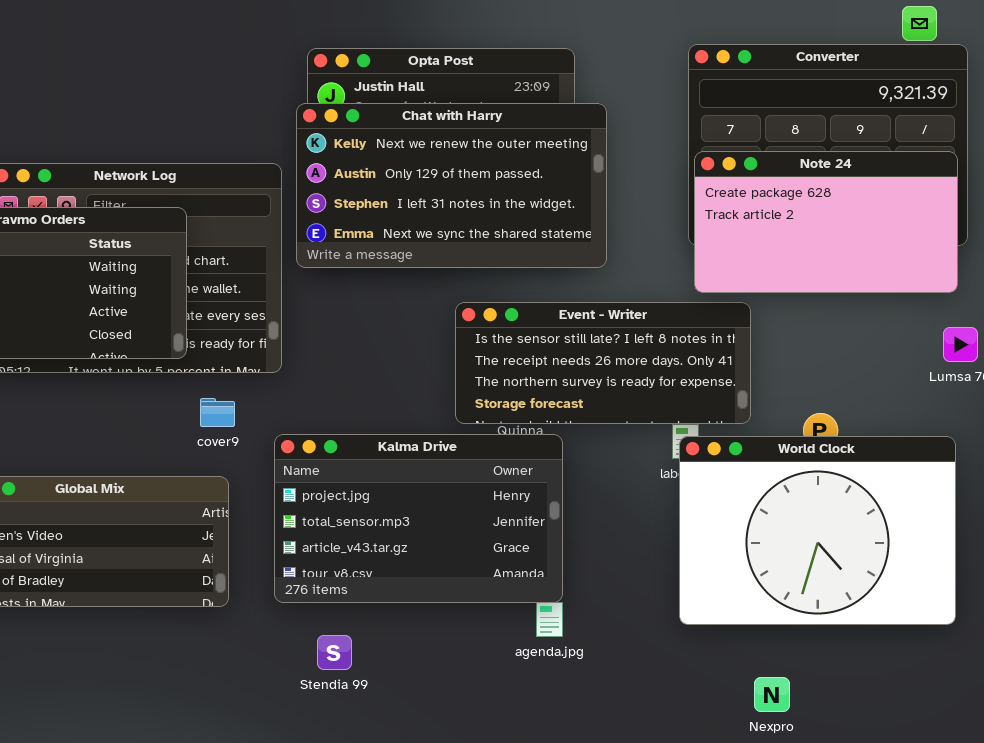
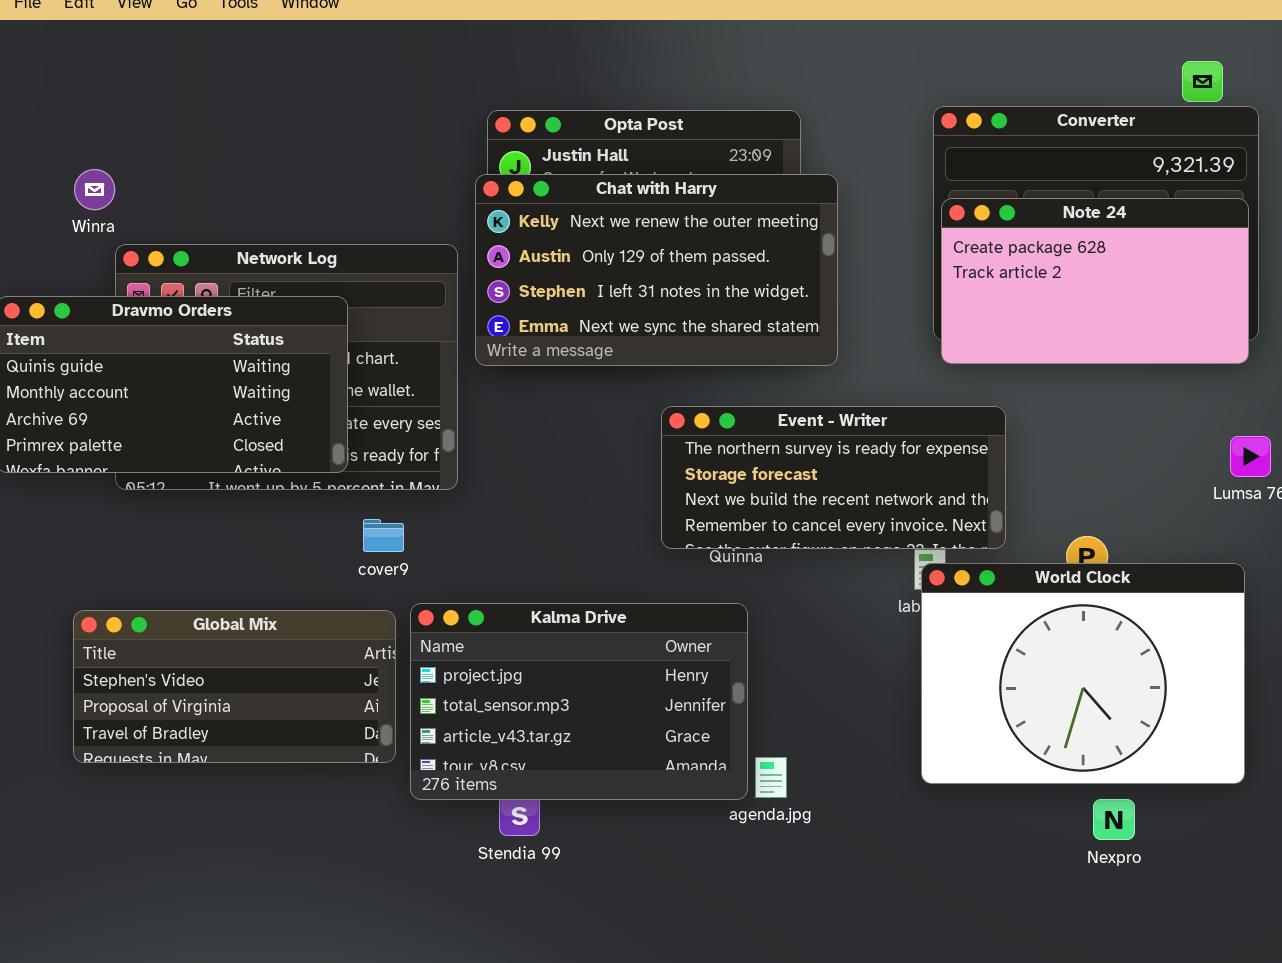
Note 24: [694,151,958,293] -> [941,198,1249,364], moved
Event - Writer: [455,302,751,424] -> [661,406,1006,549], scrolled down 2 rows
Kalma Drive: [274,434,563,603] -> [410,603,748,800], moved
Nexpro: [754,677,790,712] -> [1093,799,1135,840], moved

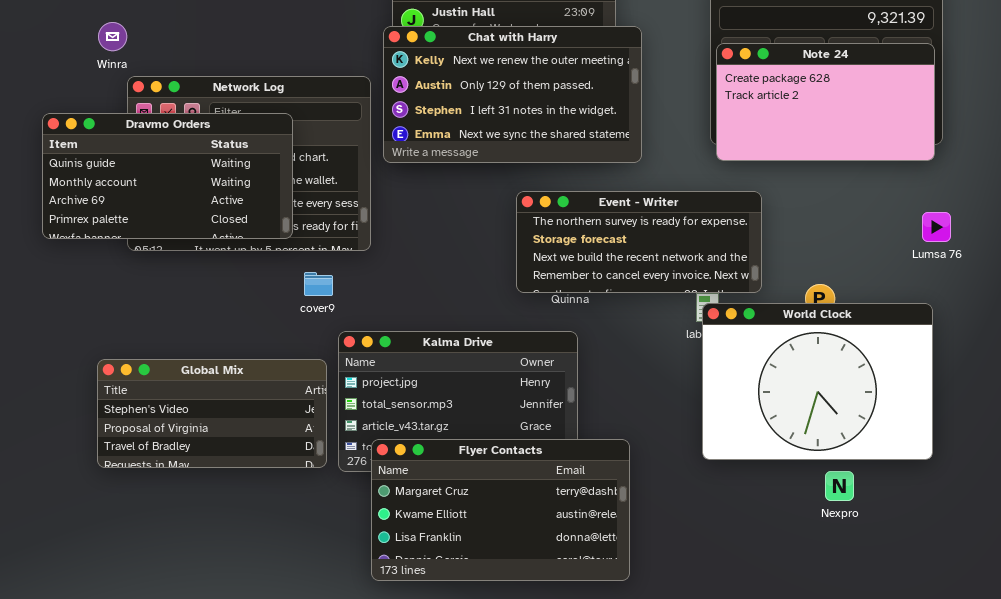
Global Mix: [73,610,396,763] -> [97,359,327,468], moved
Flyer Contacts: none -> [371,439,630,581], opened

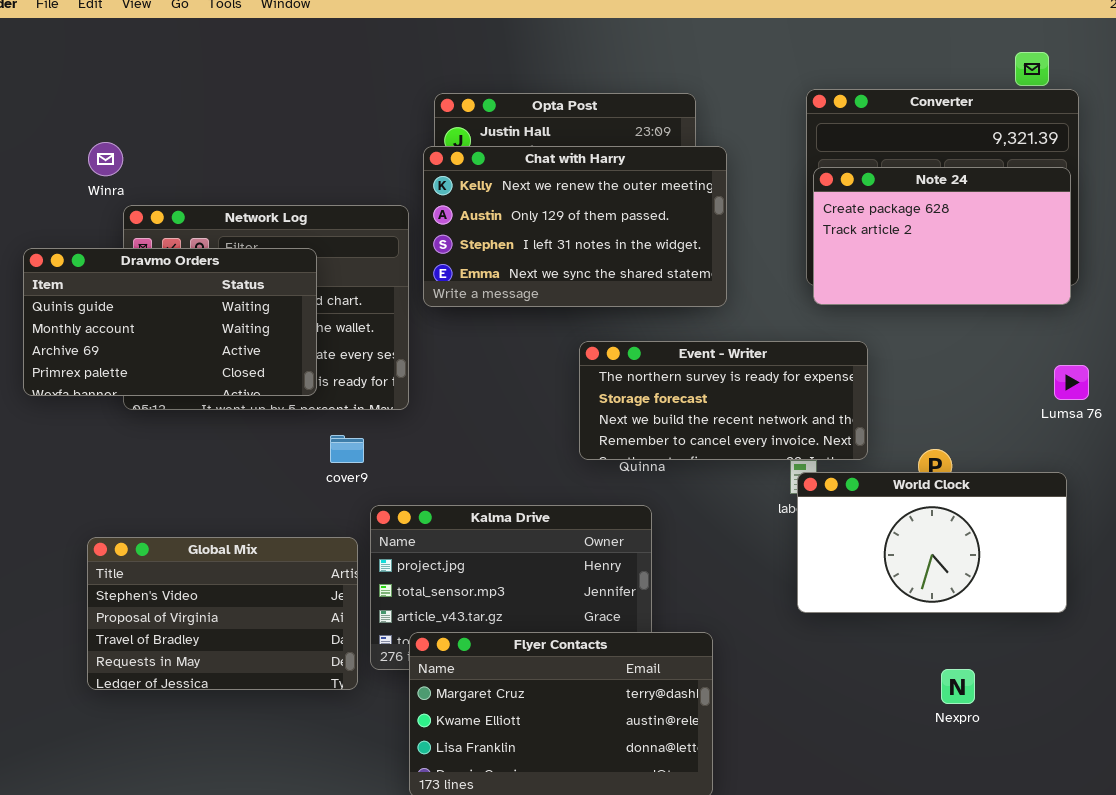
World Clock: [702,303,933,460] -> [797,472,1067,613], resized
Global Mix: [97,359,327,468] -> [87,537,358,690], resized

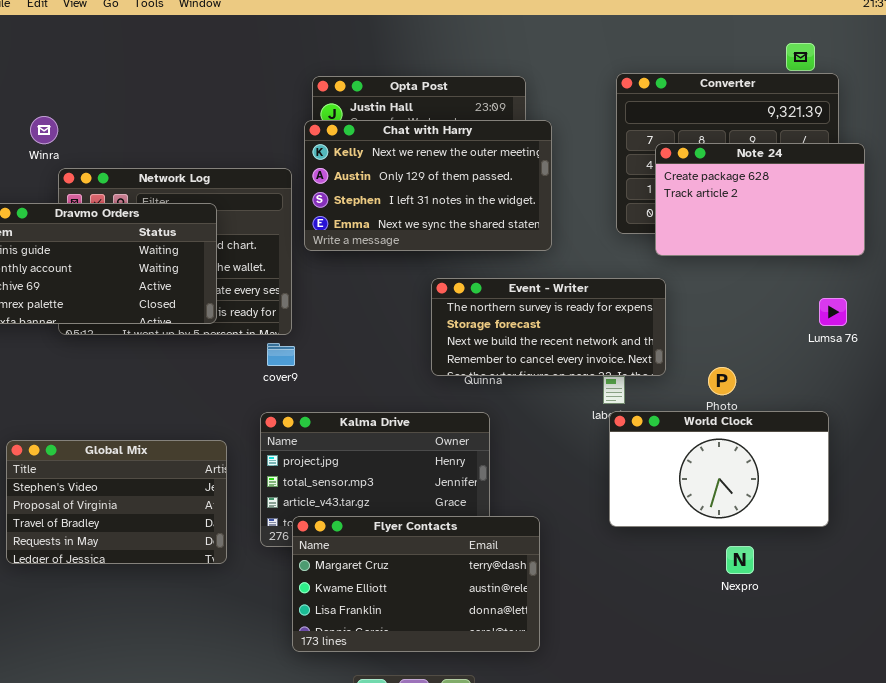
Note 24: [813,167,1071,305] -> [655,143,865,256], moved
cover9: [330,435,364,463] -> [267,343,295,366], moved
World Clock: [797,472,1067,613] -> [609,411,829,527], moved
Global Mix: [87,537,358,690] -> [6,440,227,564], moved

